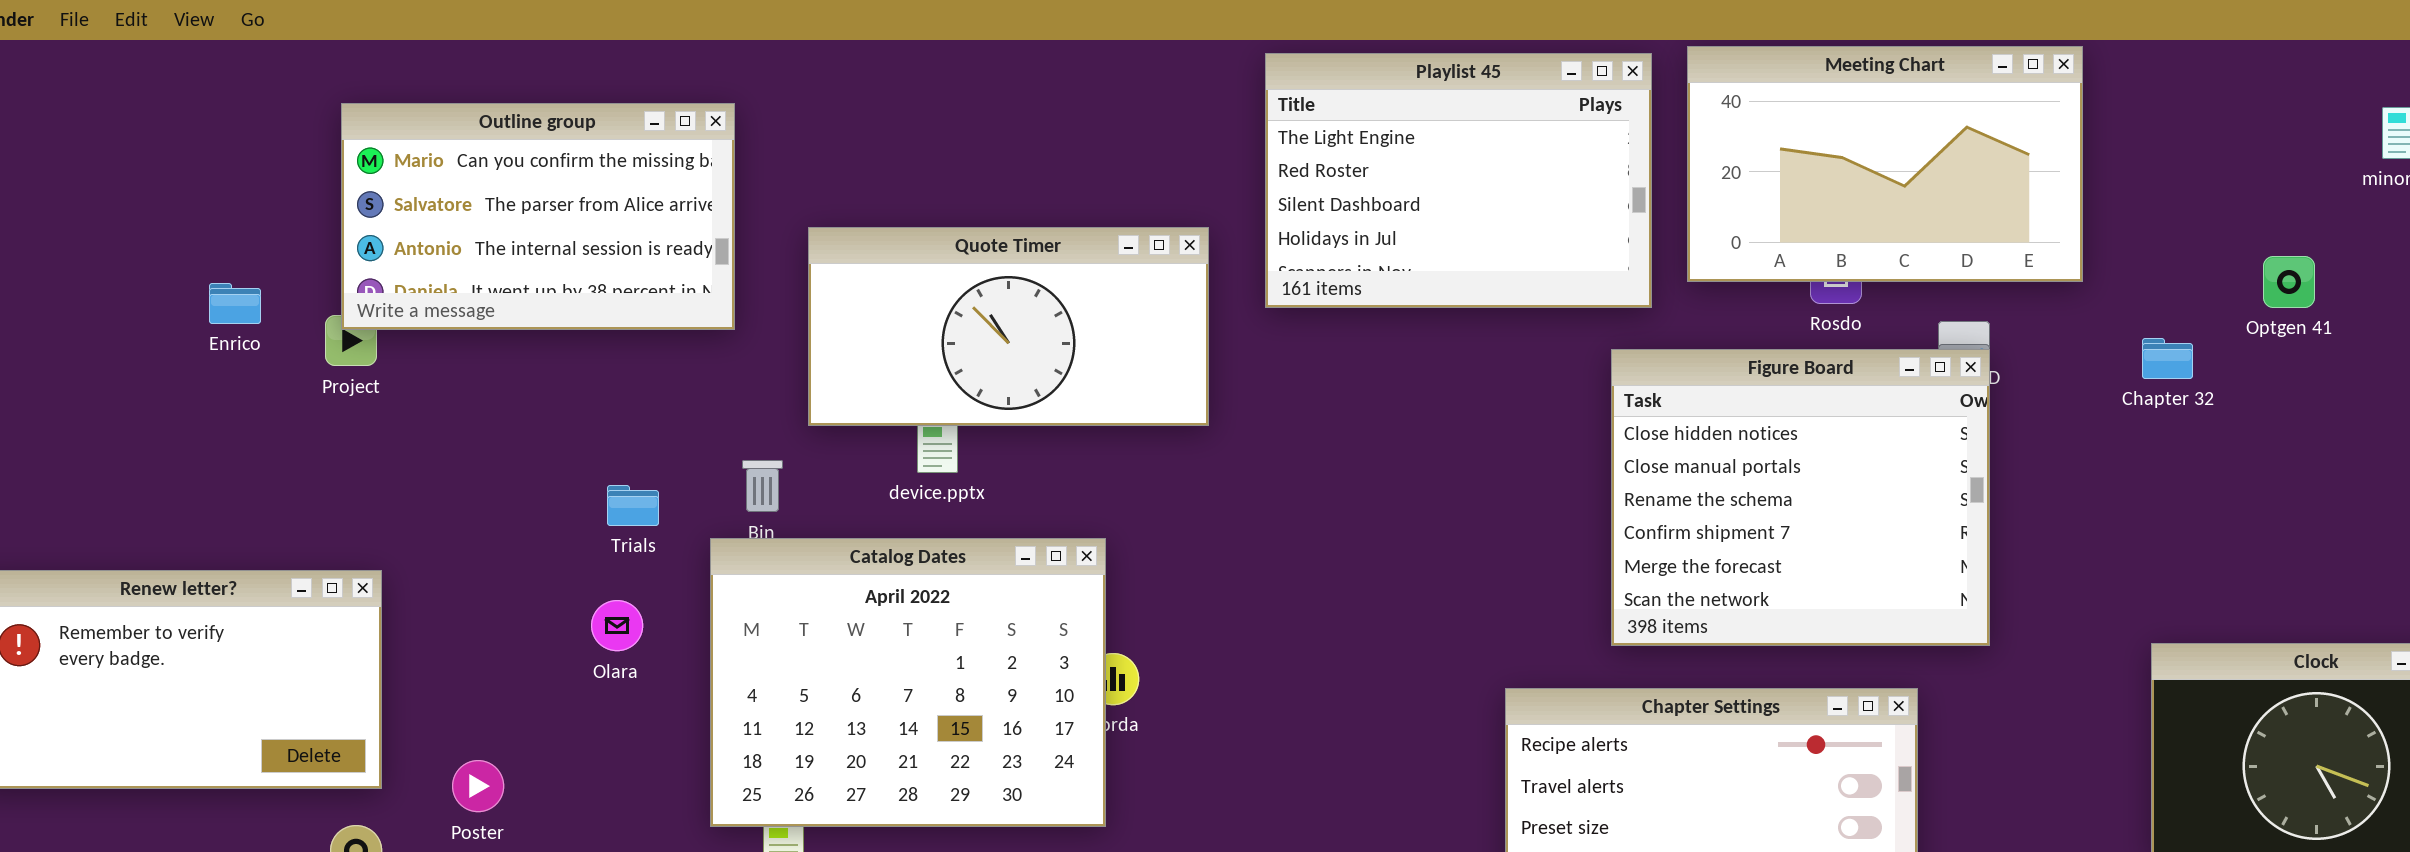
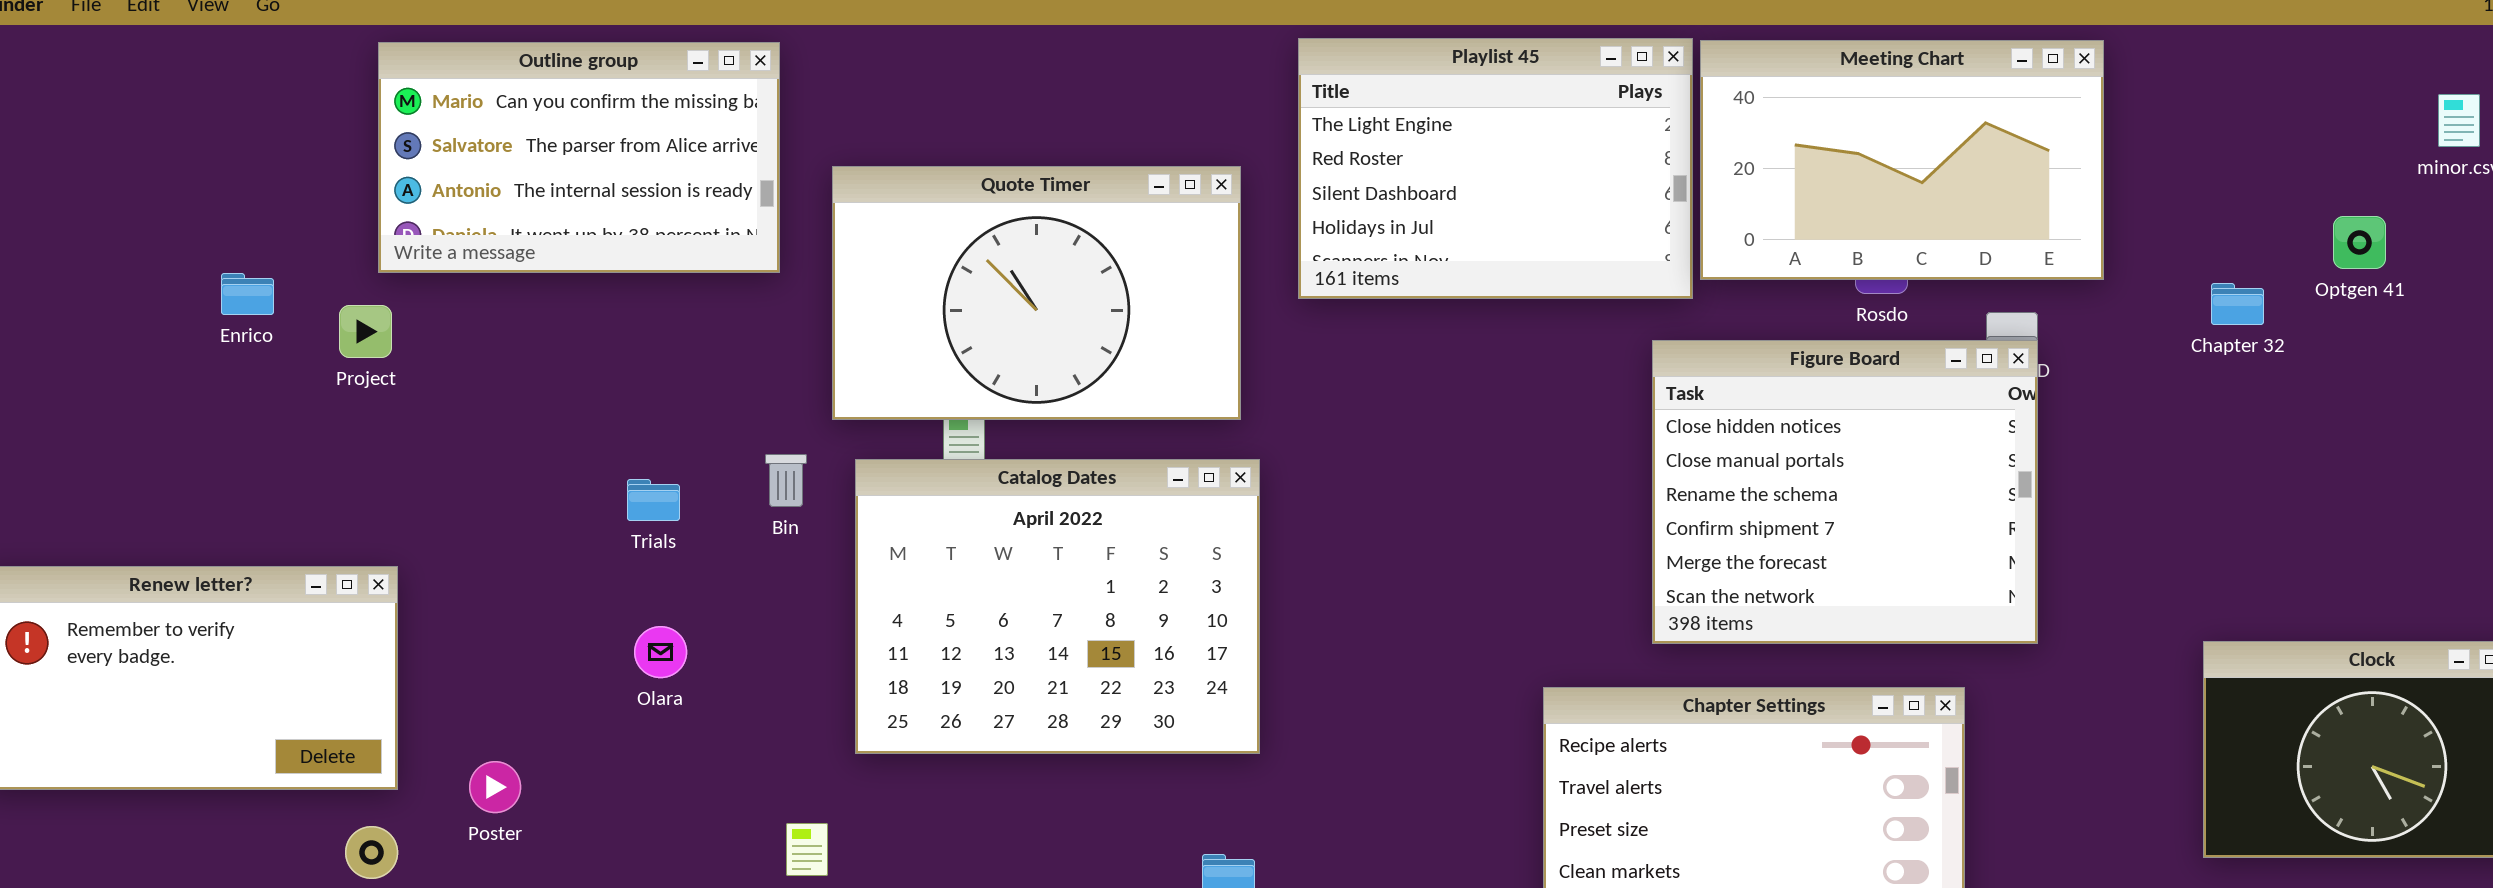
Meeting Chart: [1687,46,2083,282] -> [1700,40,2104,280], moved
Outline group: [341,103,735,330] -> [378,42,780,273], moved
Quote Timer: [808,227,1209,426] -> [832,166,1241,420], resized
Optgen 41: [2263,256,2315,308] -> [2333,216,2386,269], moved
Chapter 32: [2142,338,2193,379] -> [2211,283,2264,325], moved
Catalog Dates: [710,538,1106,827] -> [855,459,1260,754], moved
Olara: [591,600,643,651] -> [634,626,687,678], moved

